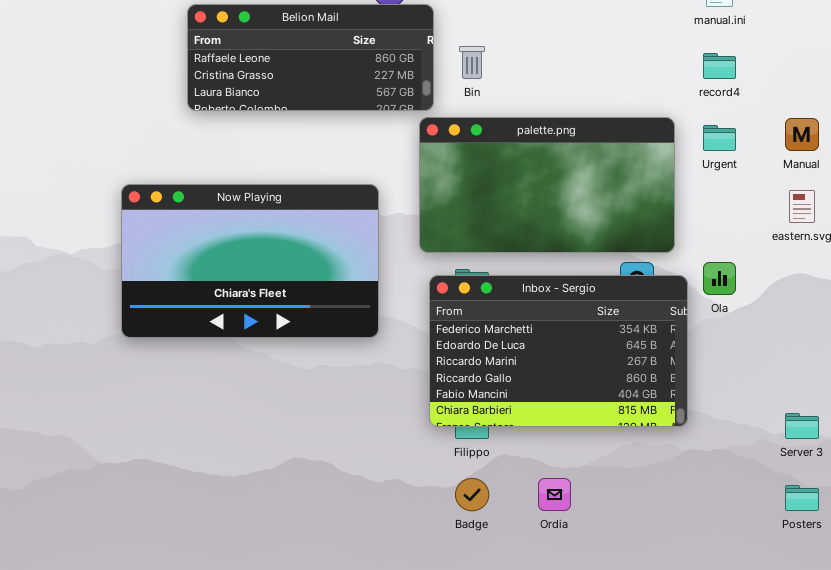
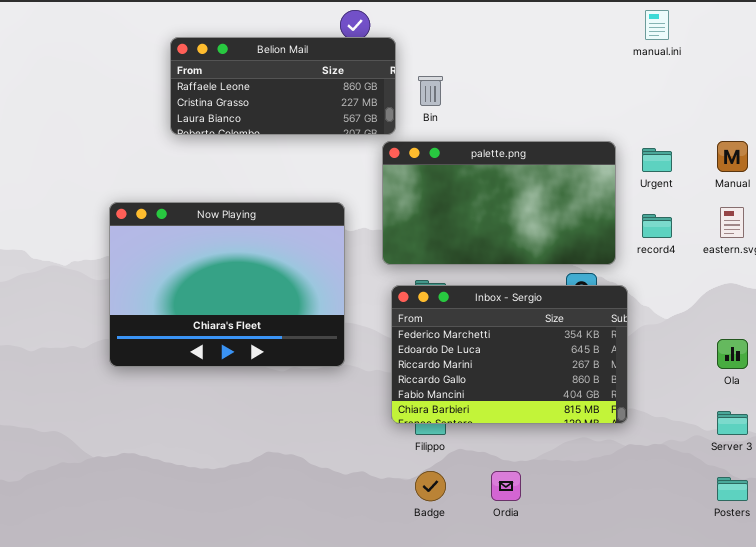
record4: [703,53,736,79] -> [642,214,672,238], moved
Now Playing: [121,184,379,338] -> [109,202,345,367], resized
Ola: [703,262,736,295] -> [717,339,748,369], moved

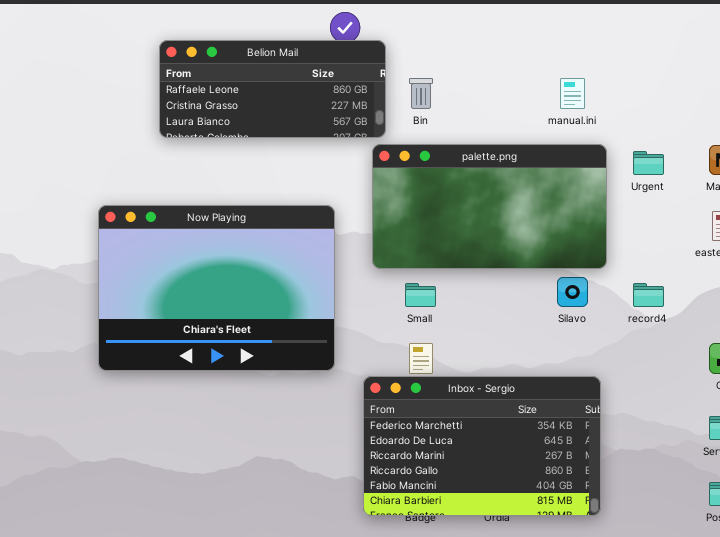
manual.ini: [645,10,669,40] -> [560,78,585,109], moved
record4: [642,214,672,238] -> [633,283,664,307], moved
Inbox - Sergio: [391,285,628,424] -> [363,376,601,516], moved

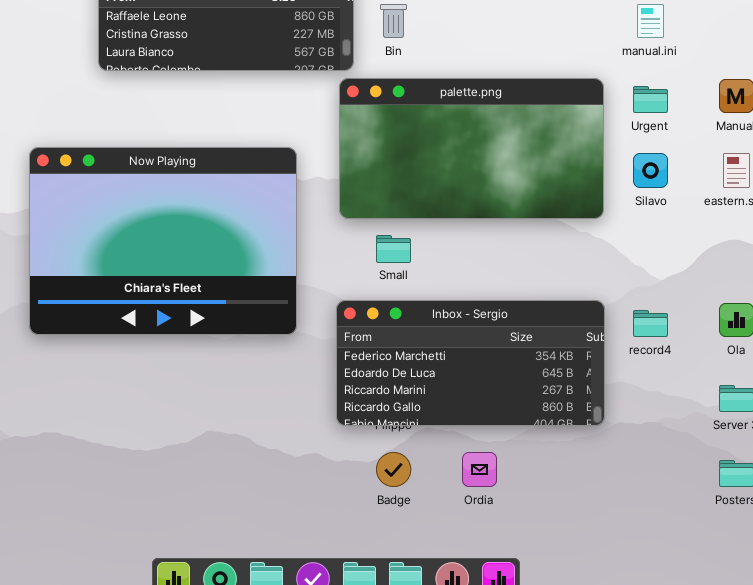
manual.ini: [560,78,585,109] -> [637,4,664,38], moved
Silavo: [557,277,588,307] -> [633,153,668,188], moved
record4: [633,283,664,307] -> [633,310,668,337], moved
Inbox - Sergio: [363,376,601,516] -> [336,300,605,426], moved, resized

